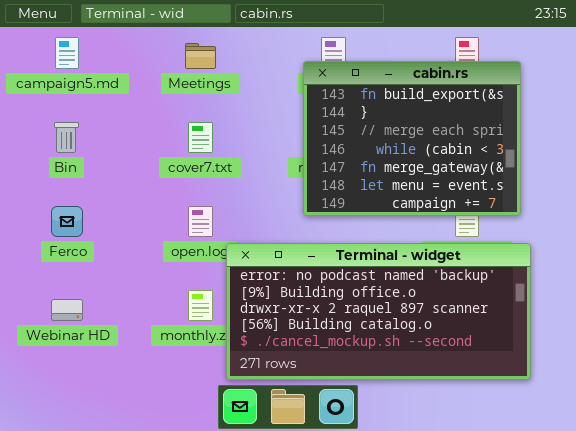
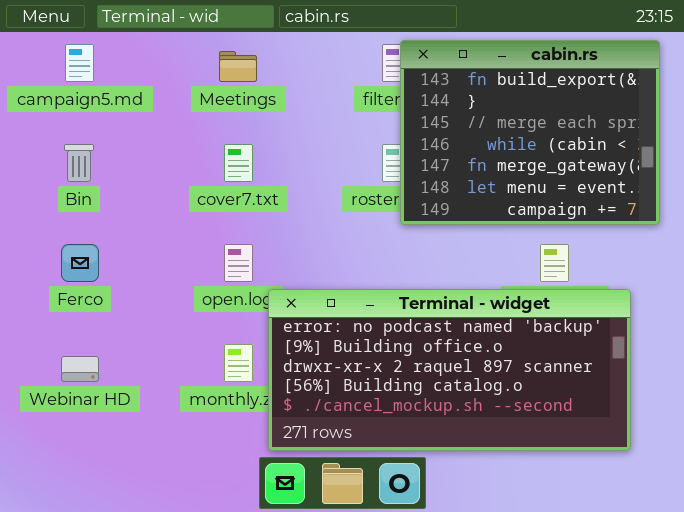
cabin.rs: [303,61,521,216] -> [400,40,660,225], moved

